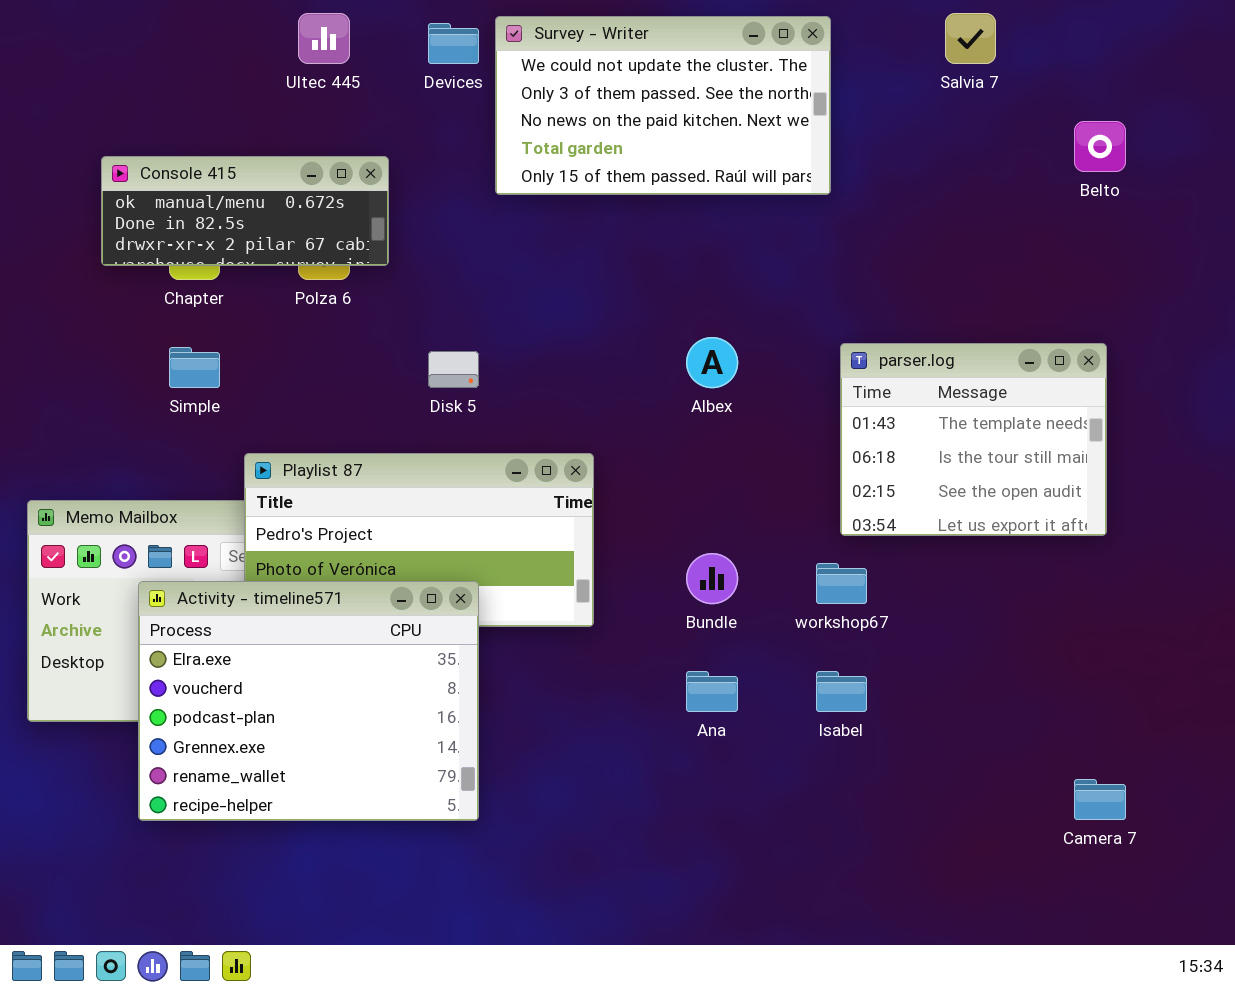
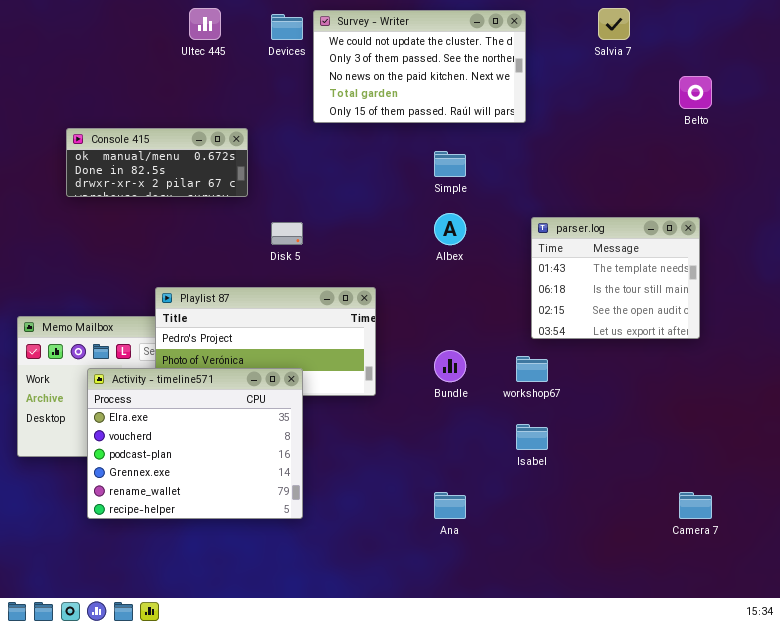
Console 415: [101,156,389,266] -> [66,128,248,197], moved
Simple: [169,347,220,388] -> [434,151,466,177], moved
Ana: [686,671,738,712] -> [434,492,466,519], moved

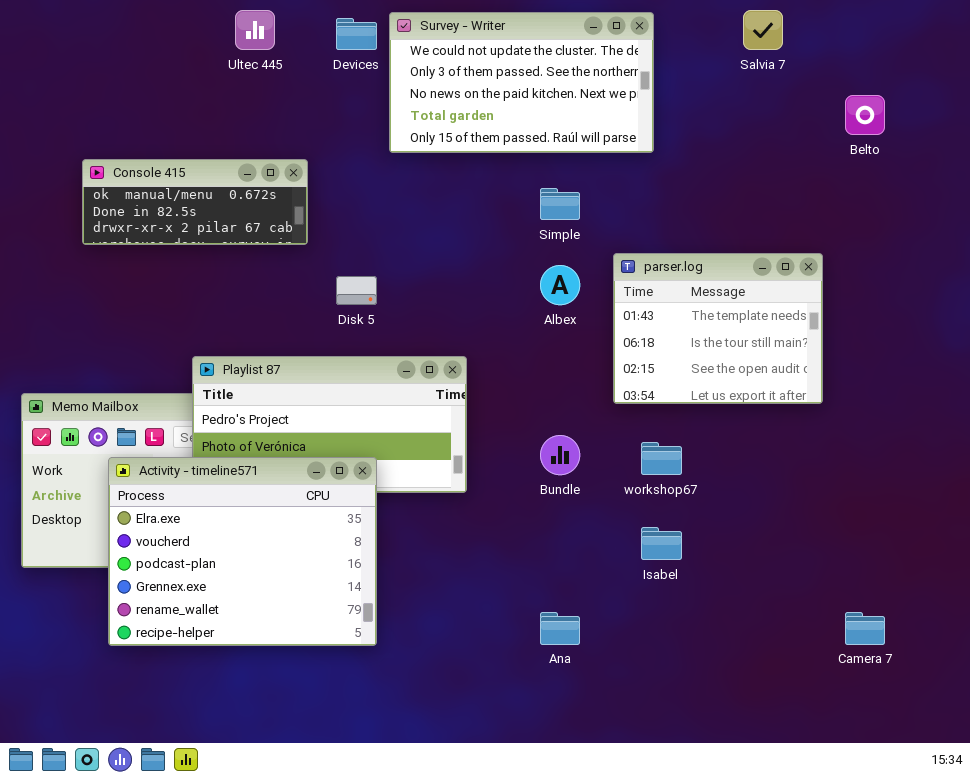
parser.log: [531,217,700,339] -> [613,253,823,404], moved

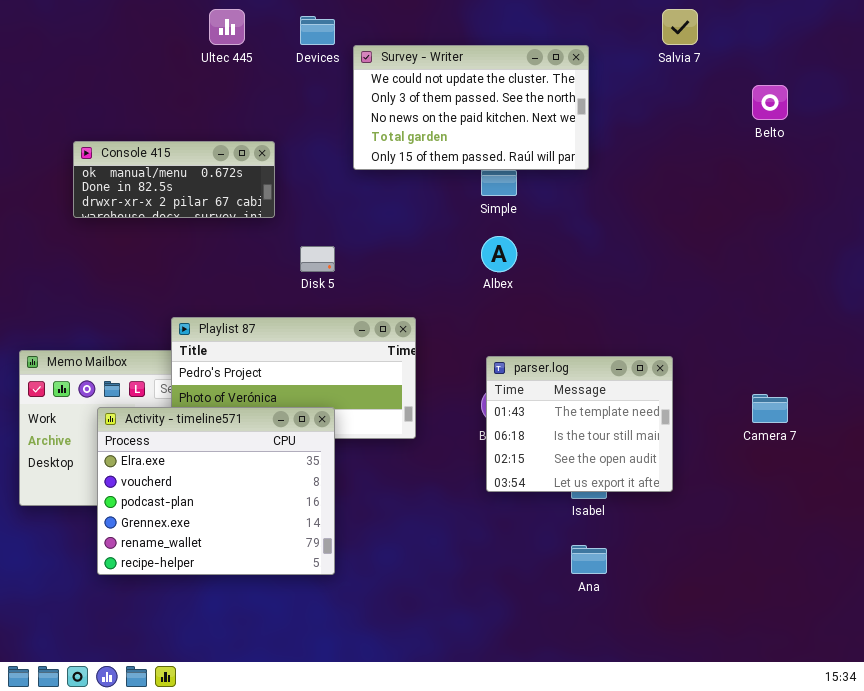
Survey - Writer: [389,12,654,153] -> [353,45,589,170], moved
parser.log: [613,253,823,404] -> [486,356,673,492], moved
Ana: [540,612,580,645] -> [571,545,607,574], moved
Camera 7: [845,612,885,645] -> [752,394,788,423], moved

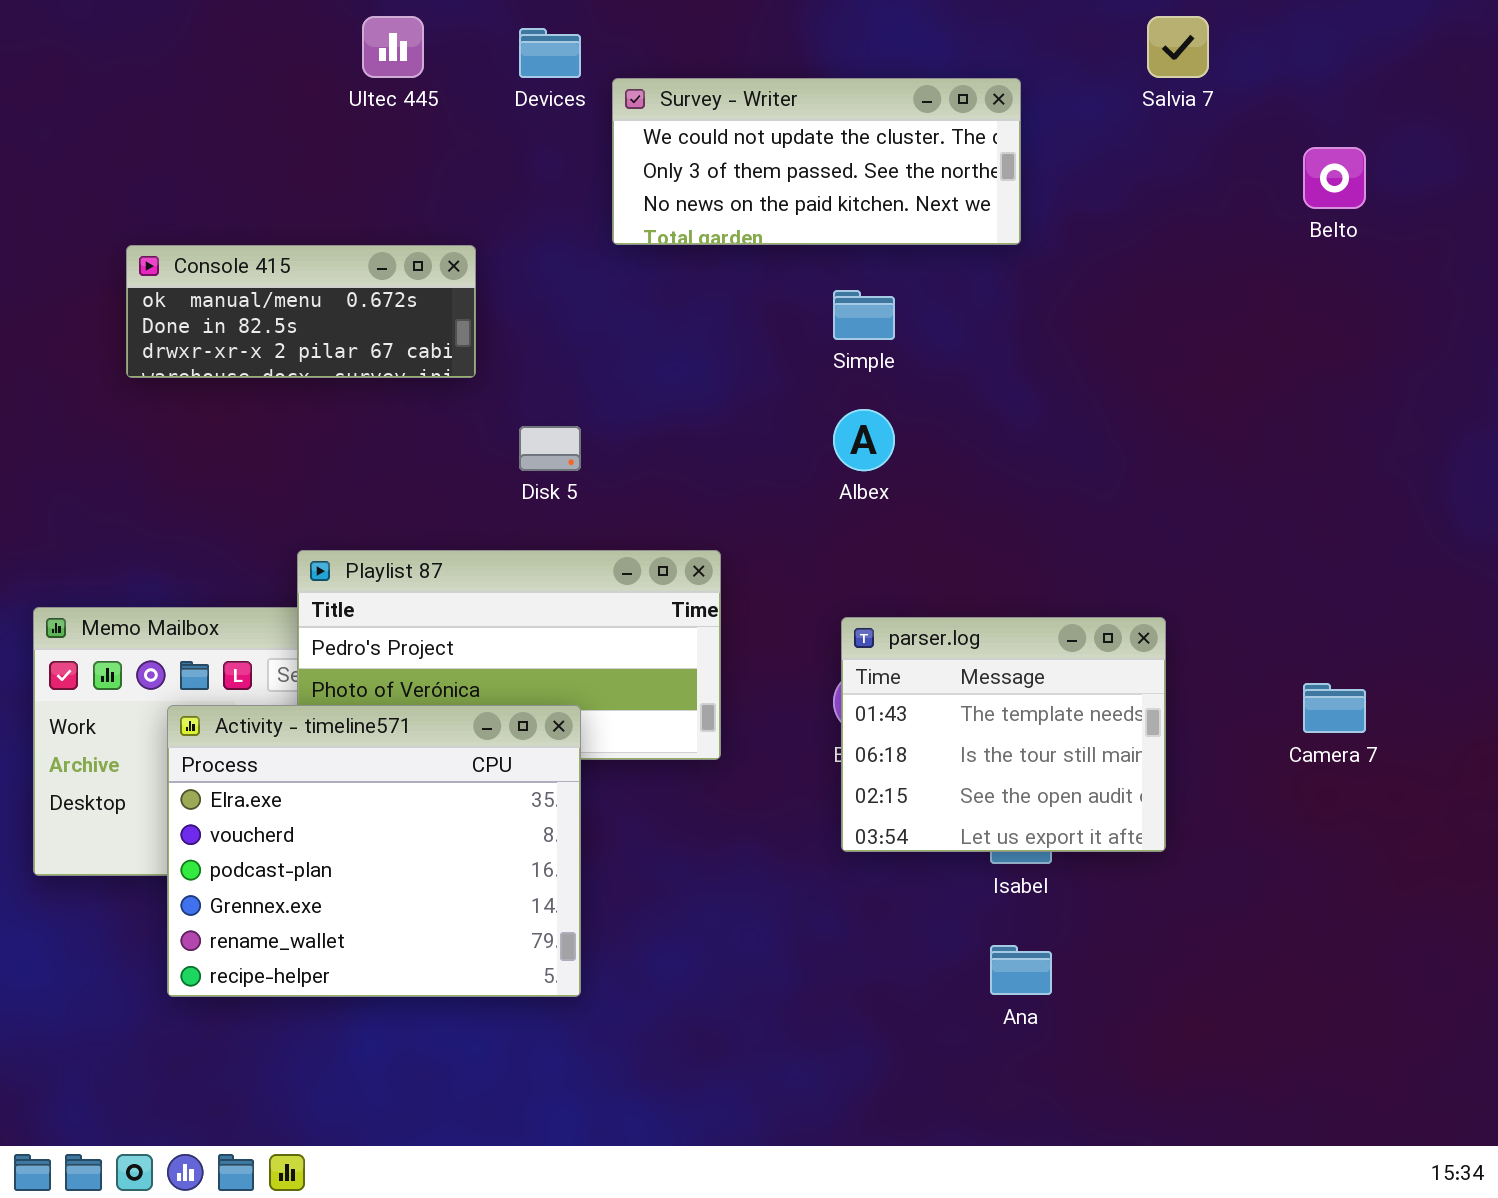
Survey - Writer: [353,45,589,170] -> [612,78,1021,245], resized

